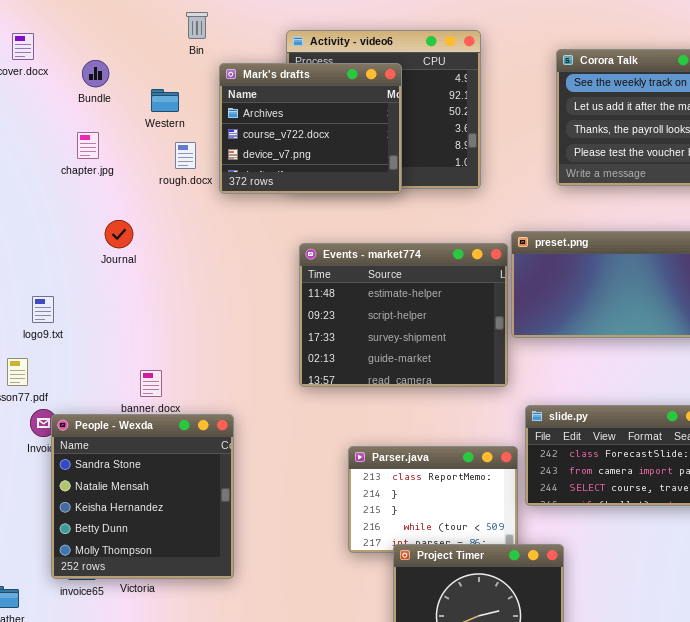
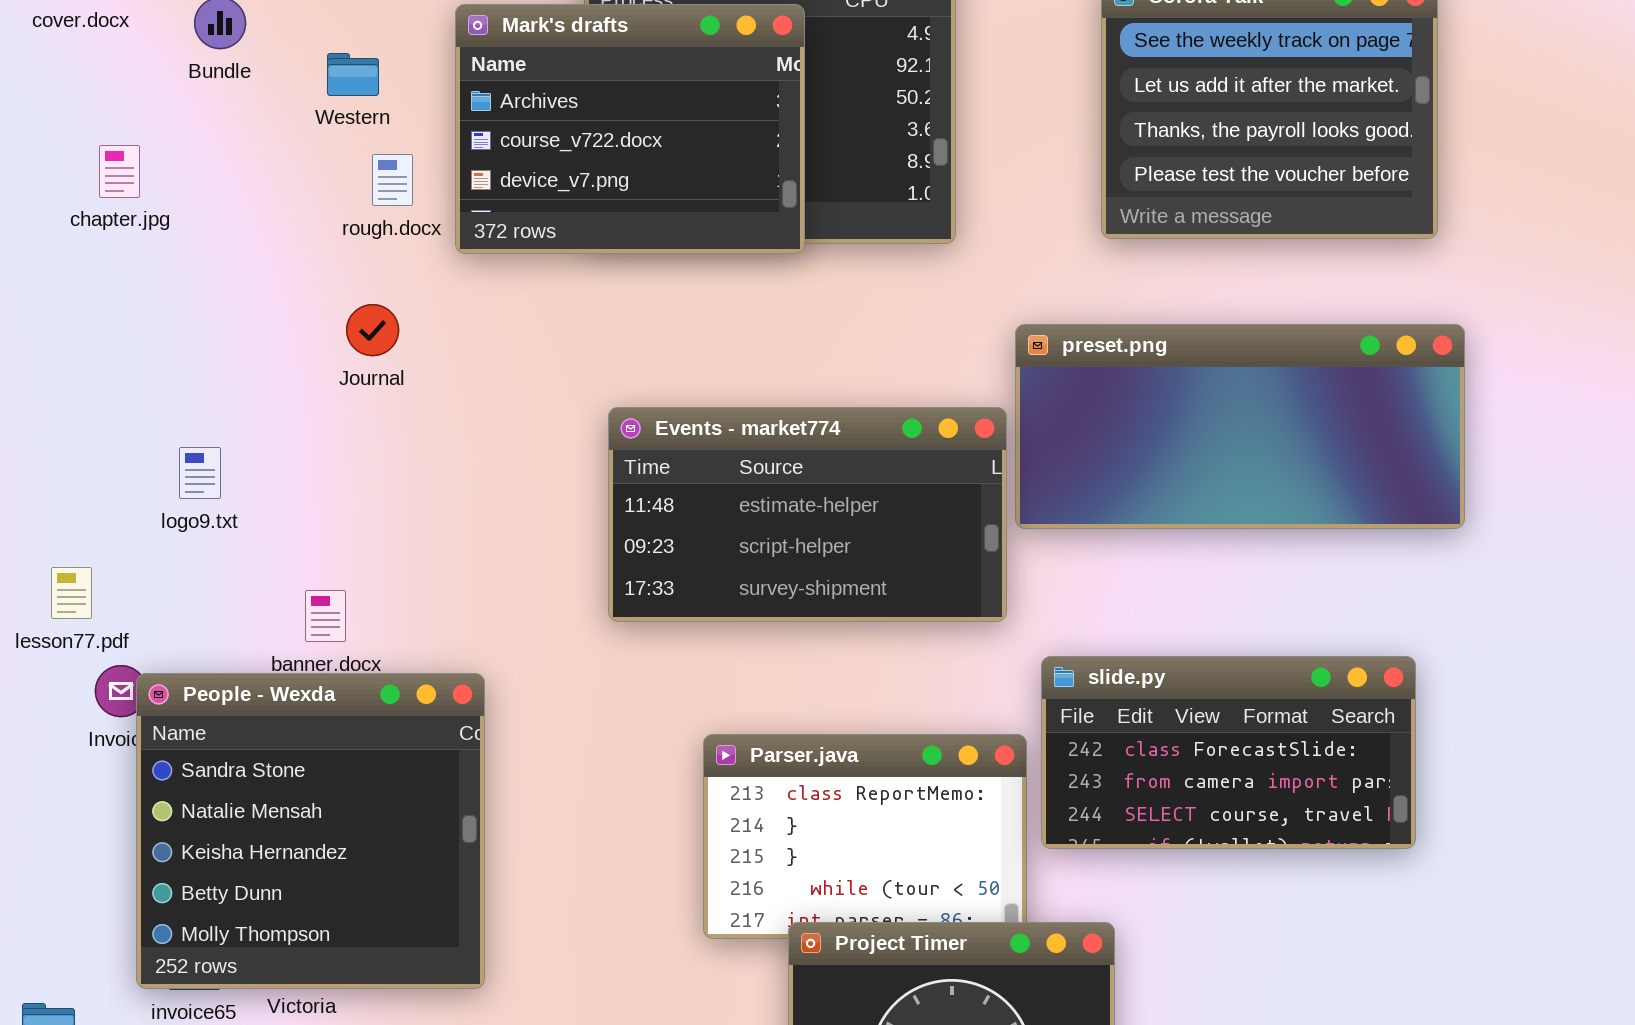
chapter.jpg: [77,132,99,159] -> [99,145,140,198], moved
Journal: [105,220,133,248] -> [346,304,399,356], moved
Events - market774: [299,243,508,387] -> [608,407,1007,622], resized
logo9.txt: [32,296,54,323] -> [179,447,221,499], moved

